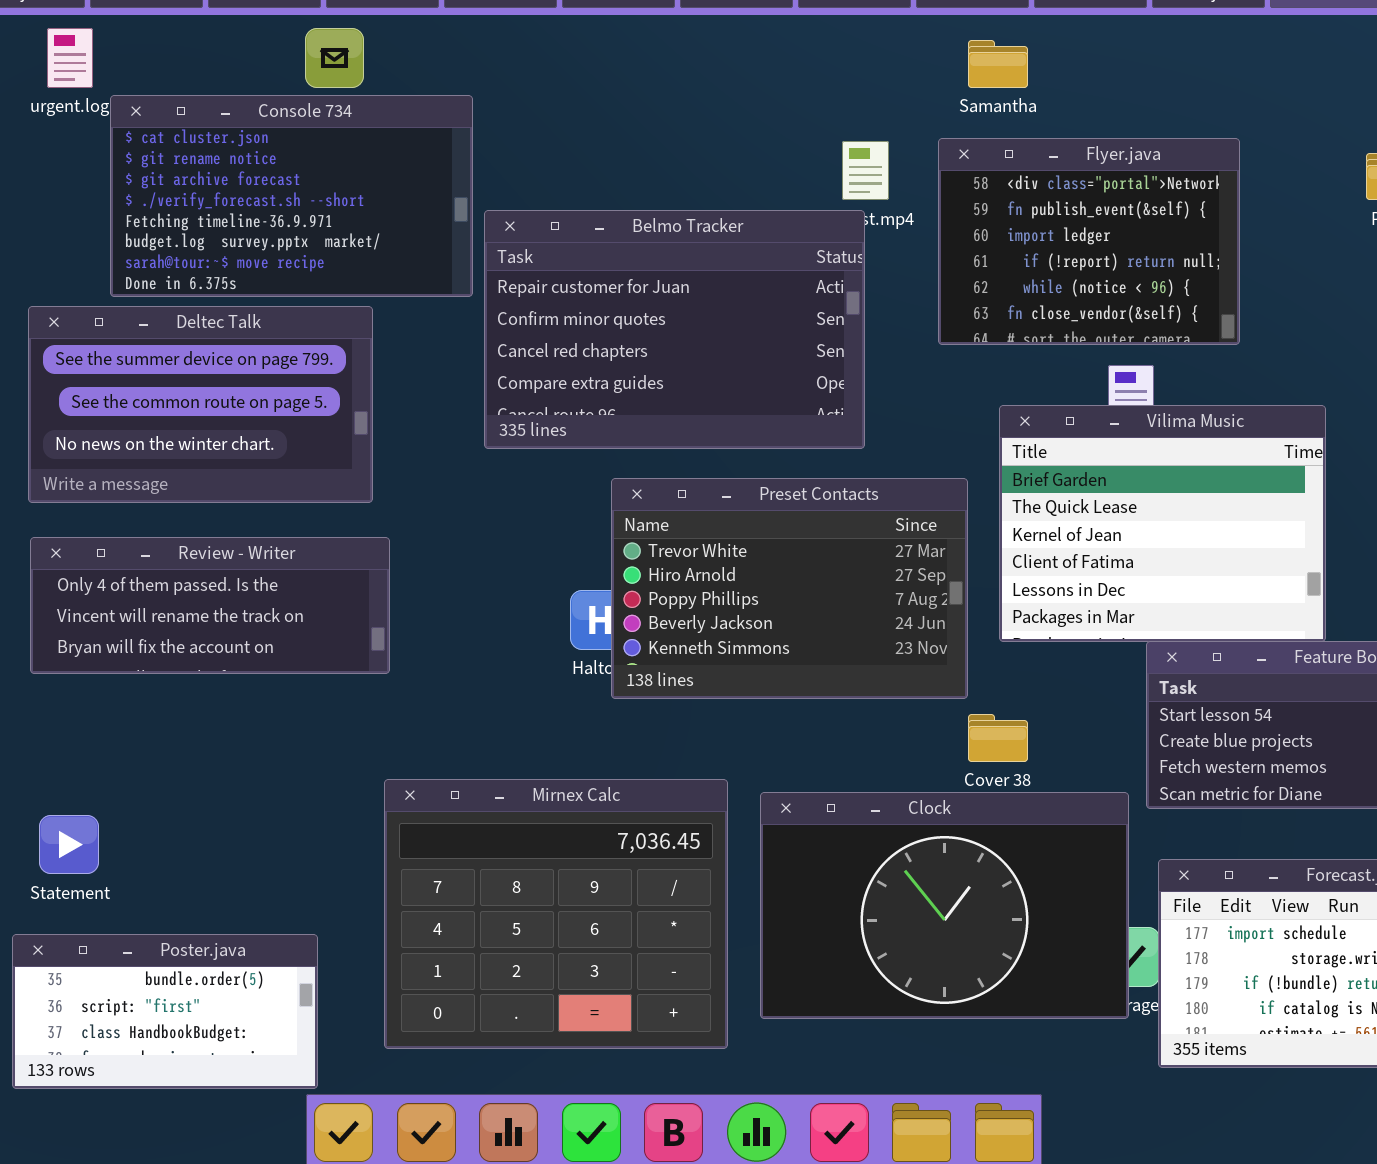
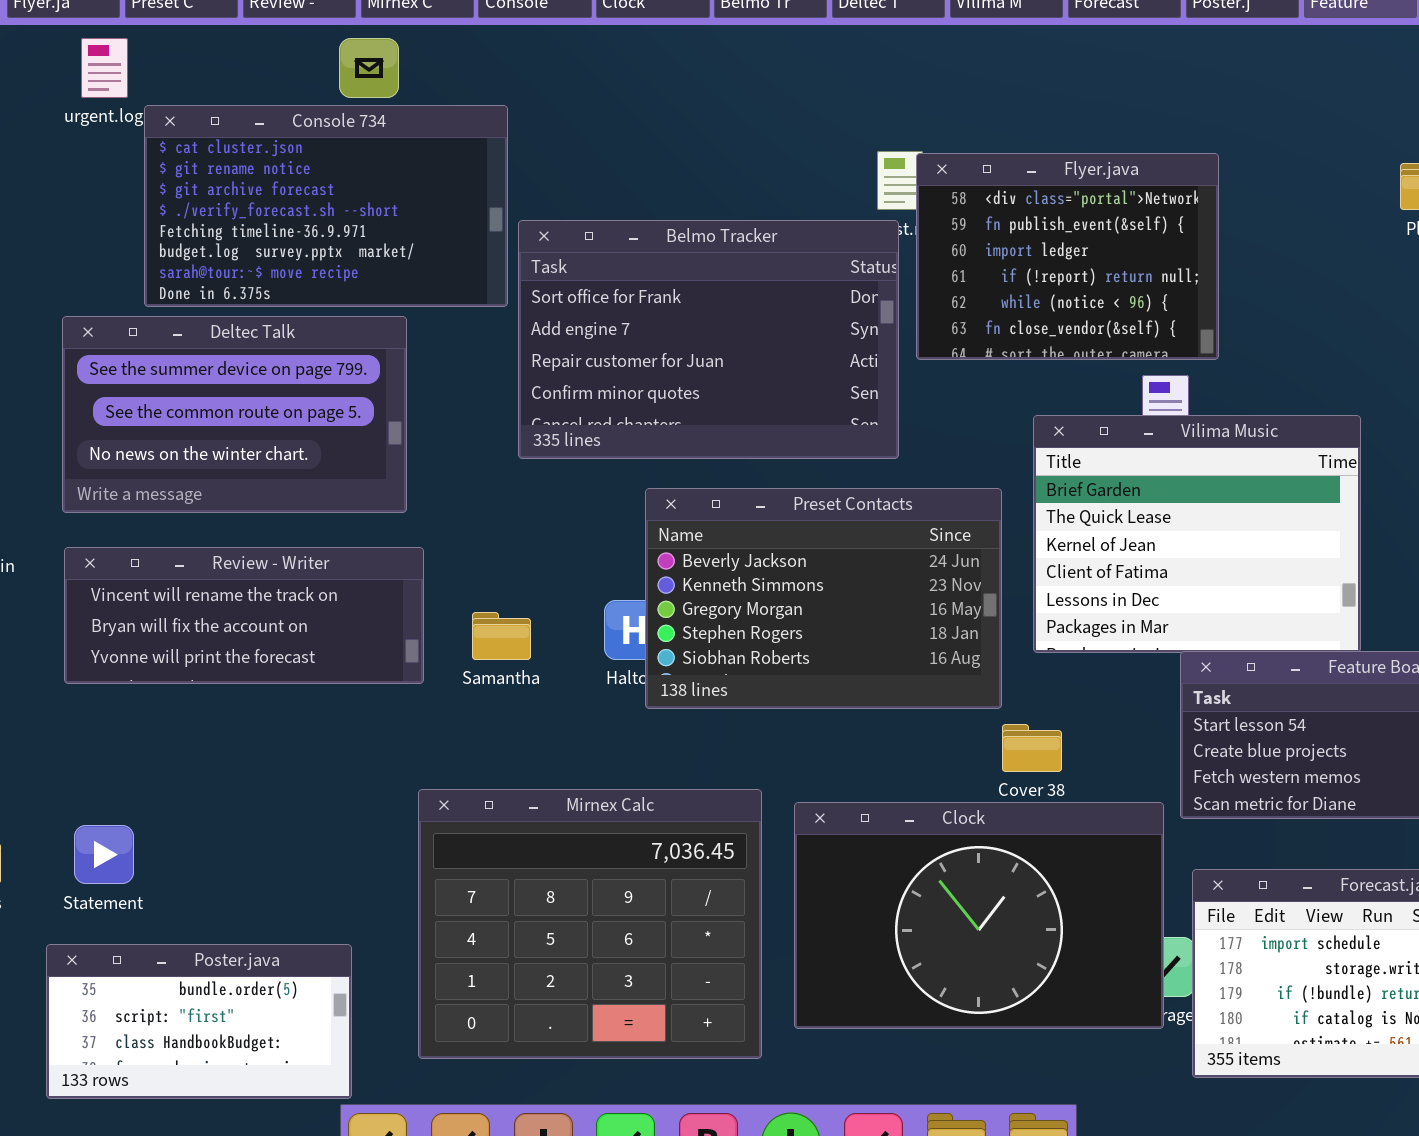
Samantha: [968,40,1028,88] -> [472,612,531,660], moved
Flyer.java: [938,138,1240,345] -> [916,153,1219,360], moved
Belmo Tracker: [484,210,865,449] -> [518,220,899,459], scrolled up 2 rows
Preset Contacts: [611,478,968,699] -> [645,488,1002,709], scrolled down 3 rows
Review - Writer: [30,537,390,674] -> [64,547,424,684], scrolled down 1 row

